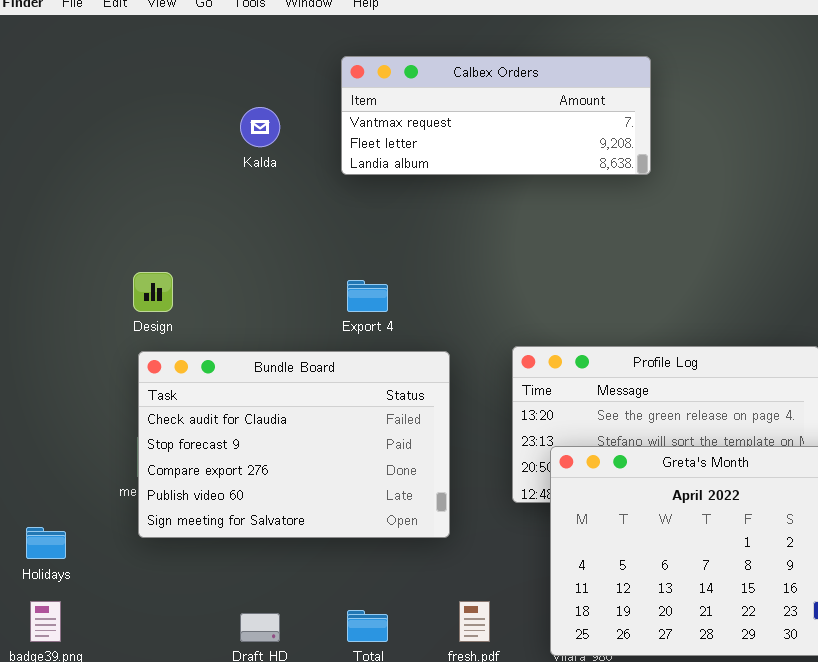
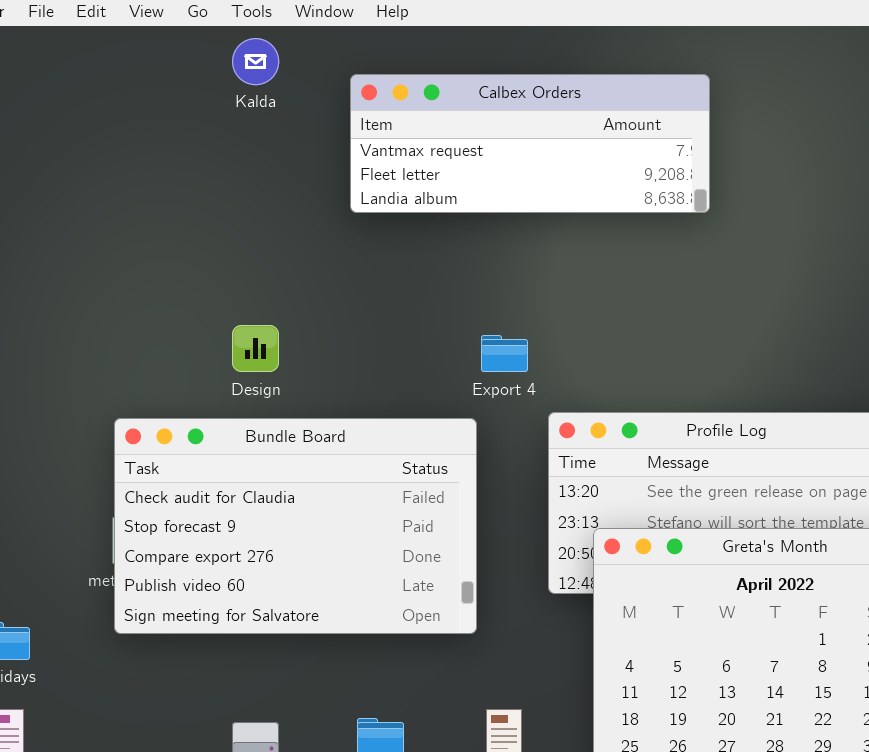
Kalda: [240,107,280,147] -> [232,38,279,85], moved
Design: [133,272,173,312] -> [232,325,279,372], moved
Export 4: [347,280,388,312] -> [481,335,528,372], moved

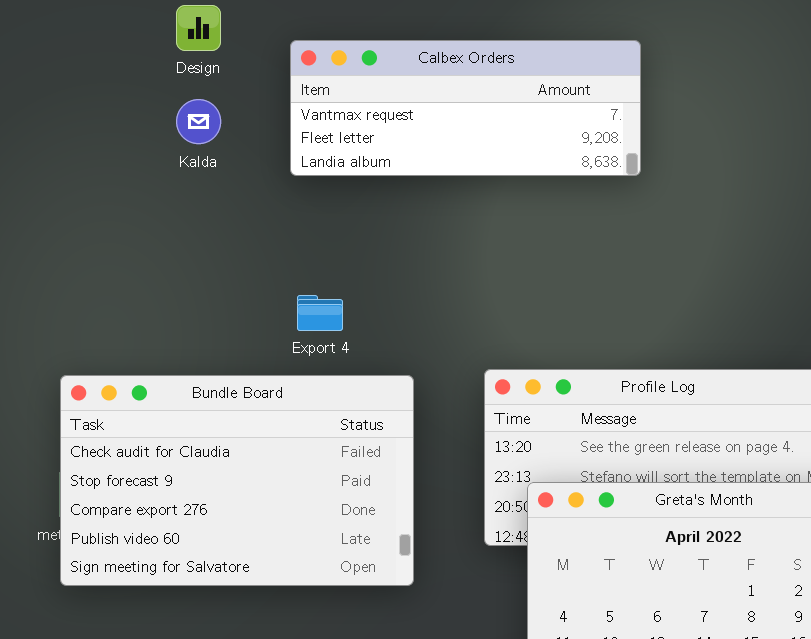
Kalda: [232,38,279,85] -> [176,99,221,144], moved
Design: [232,325,279,372] -> [176,5,221,51], moved
Export 4: [481,335,528,372] -> [297,295,343,331], moved

